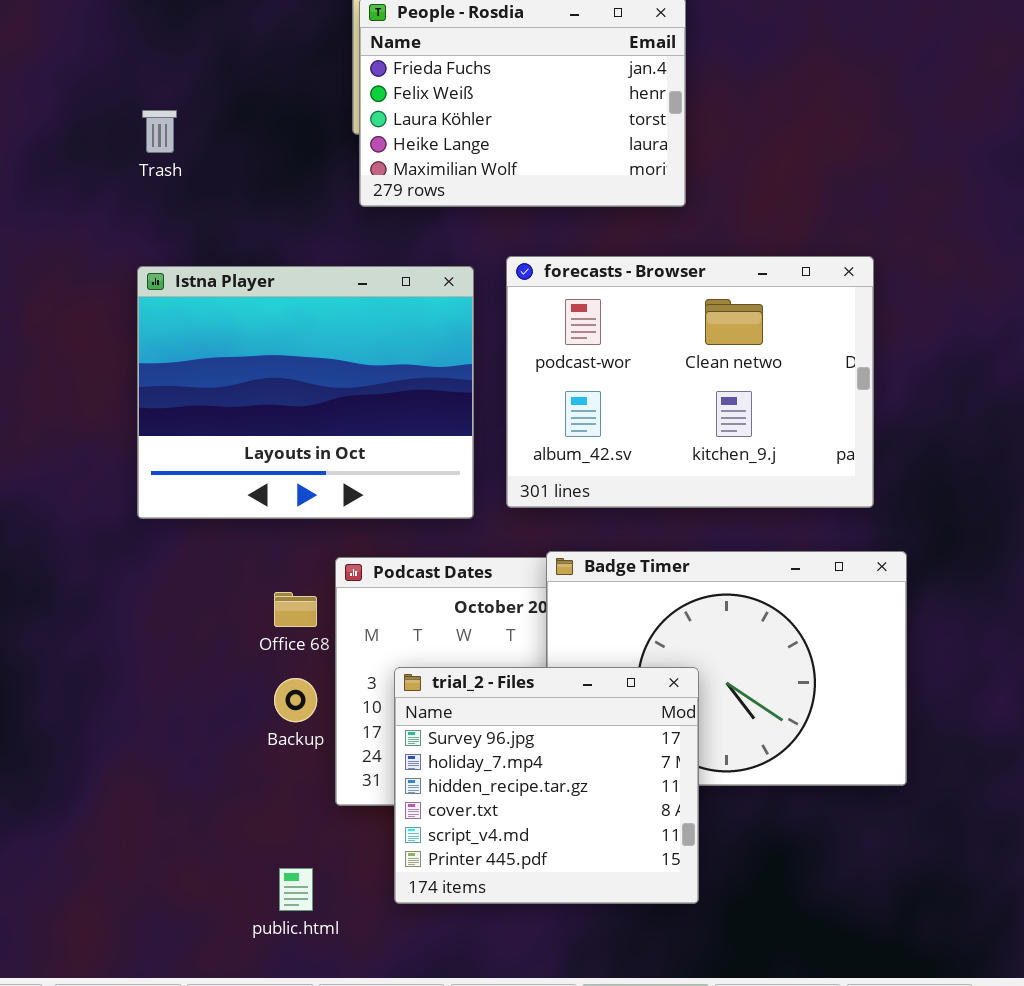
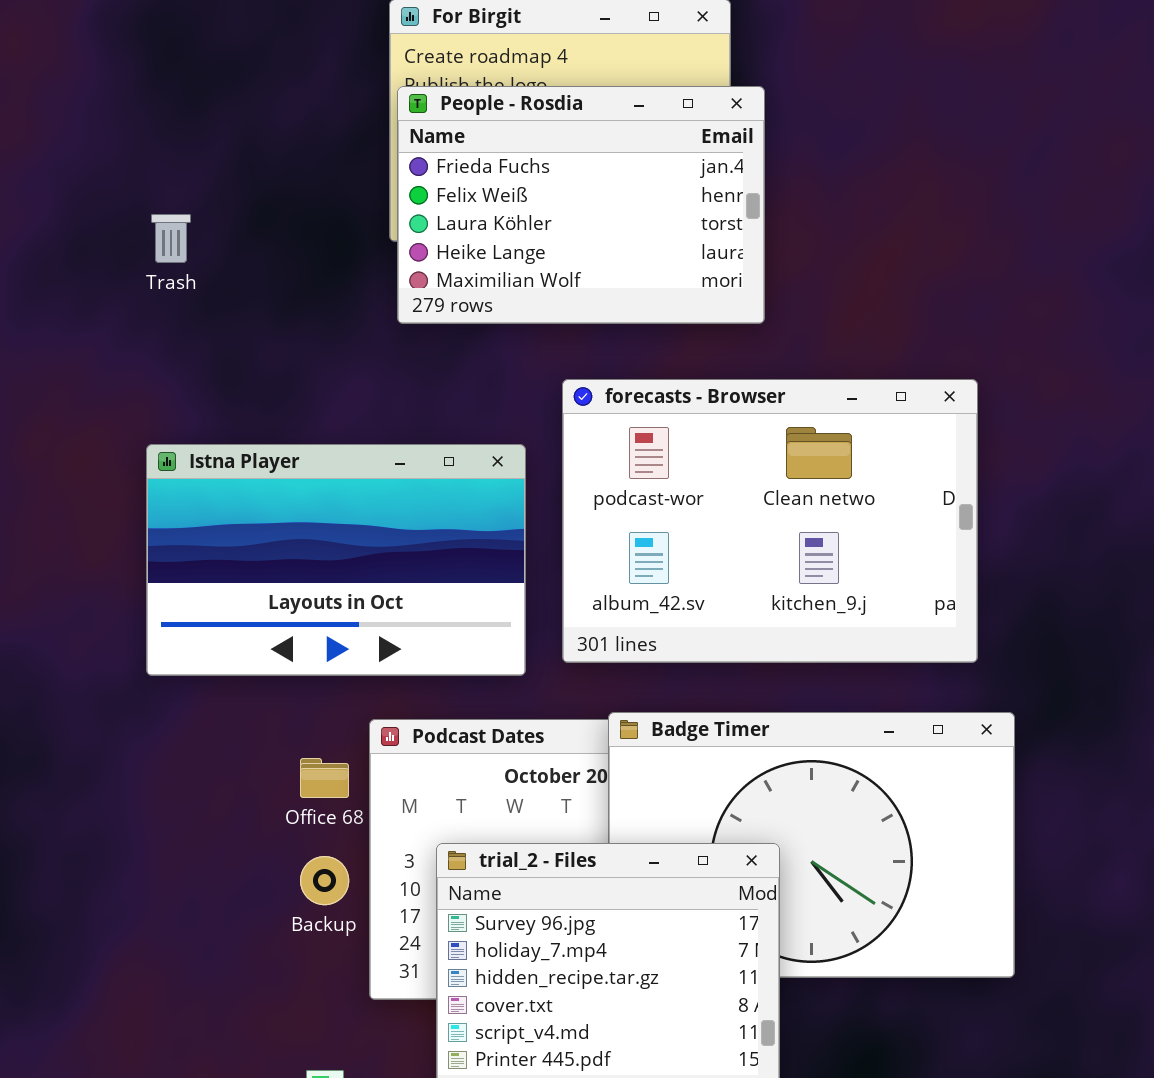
Istna Player: [137,266,474,519] -> [146,444,526,676], resized

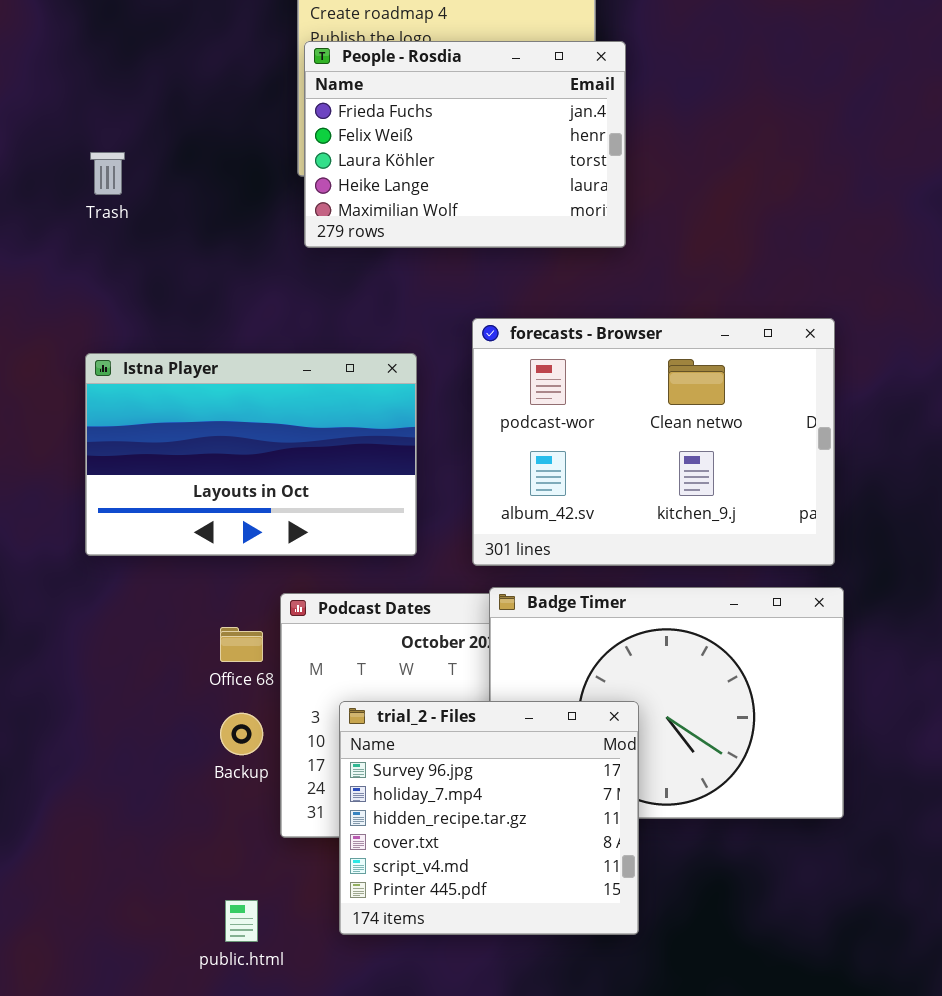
forecasts - Browser: [562,379,978,663] -> [472,318,835,566], moved

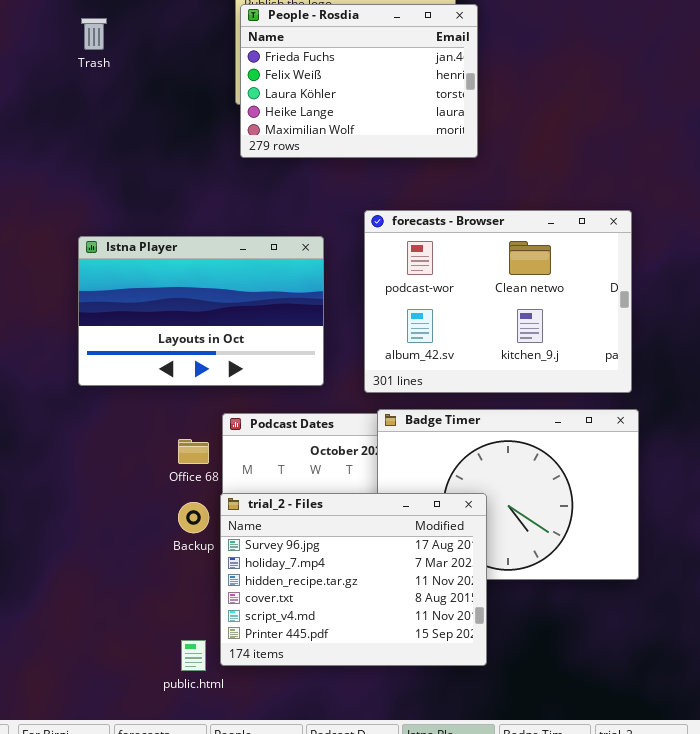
Trash: [90,152,125,195] -> [81,18,107,50], moved
trial_2 - Files: [339,701,639,935] -> [220,493,487,666], resized

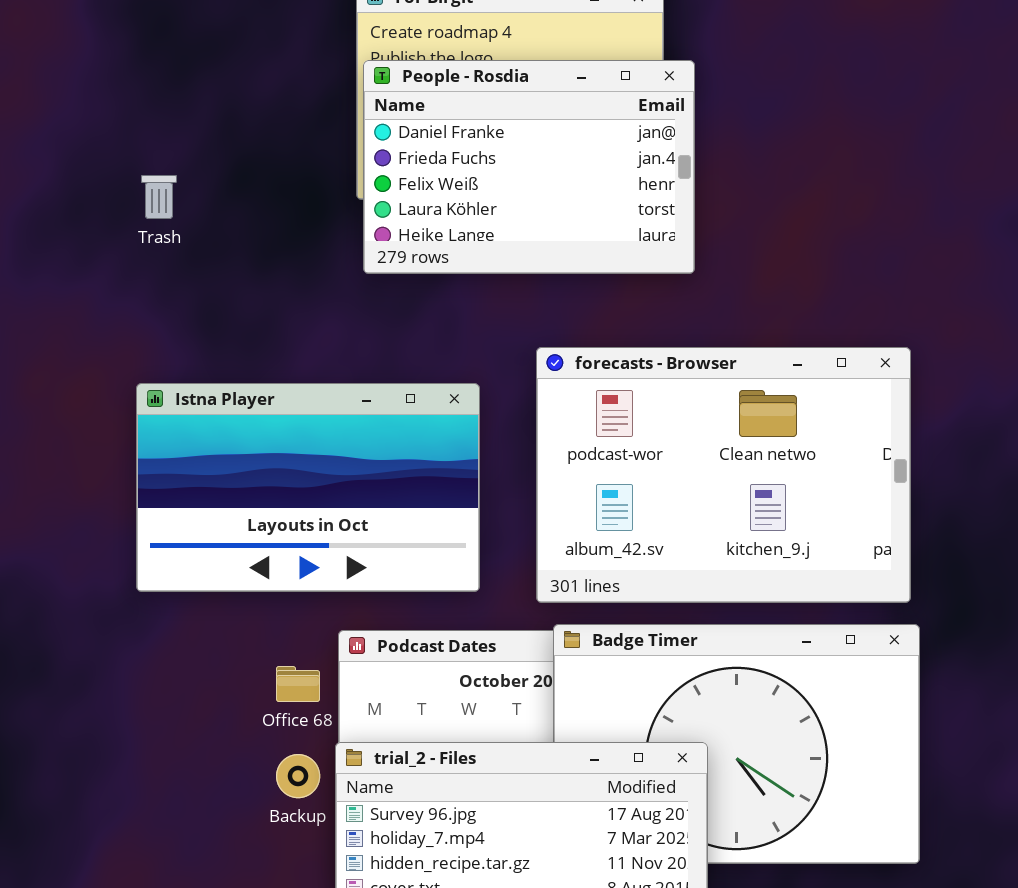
People - Rosdia: [240,4,478,158] -> [363,60,695,274], scrolled up 1 row
Trash: [81,18,107,50] -> [141,175,177,219], moved

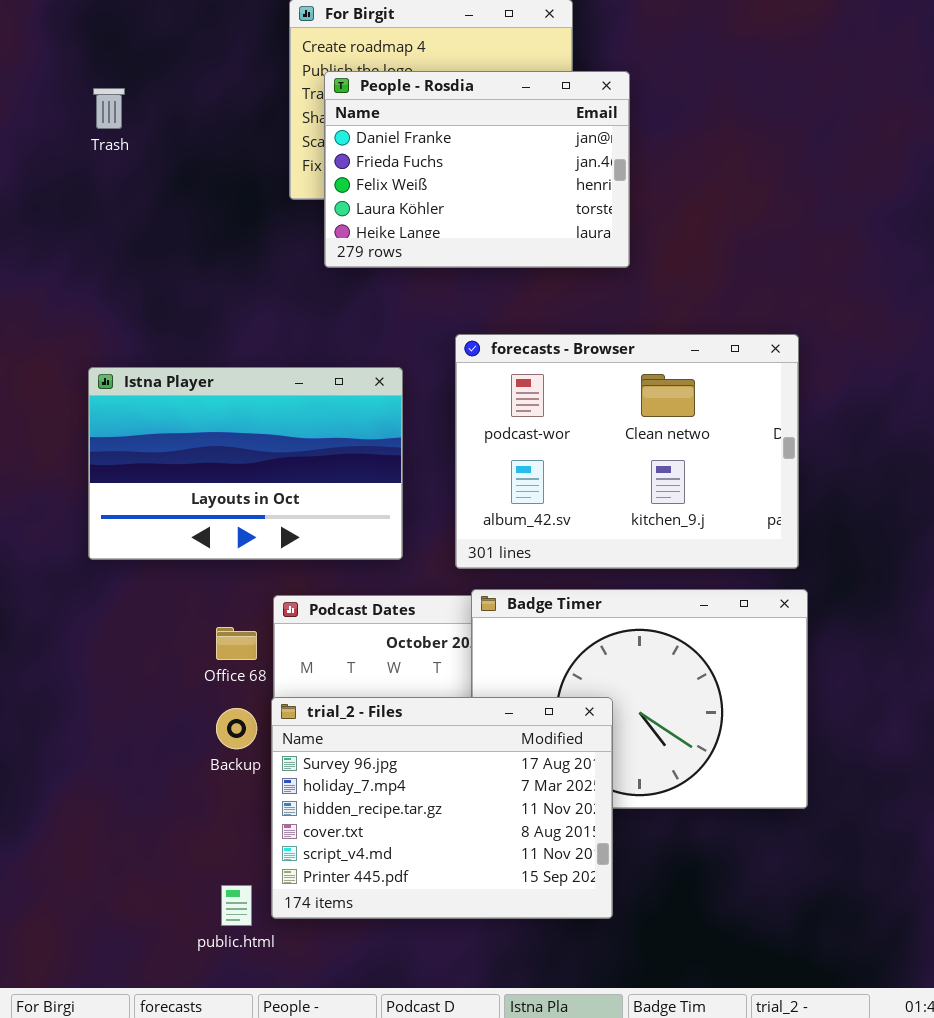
People - Rosdia: [363,60,695,274] -> [324,71,630,268], moved
Trash: [141,175,177,219] -> [93,88,125,129], moved

